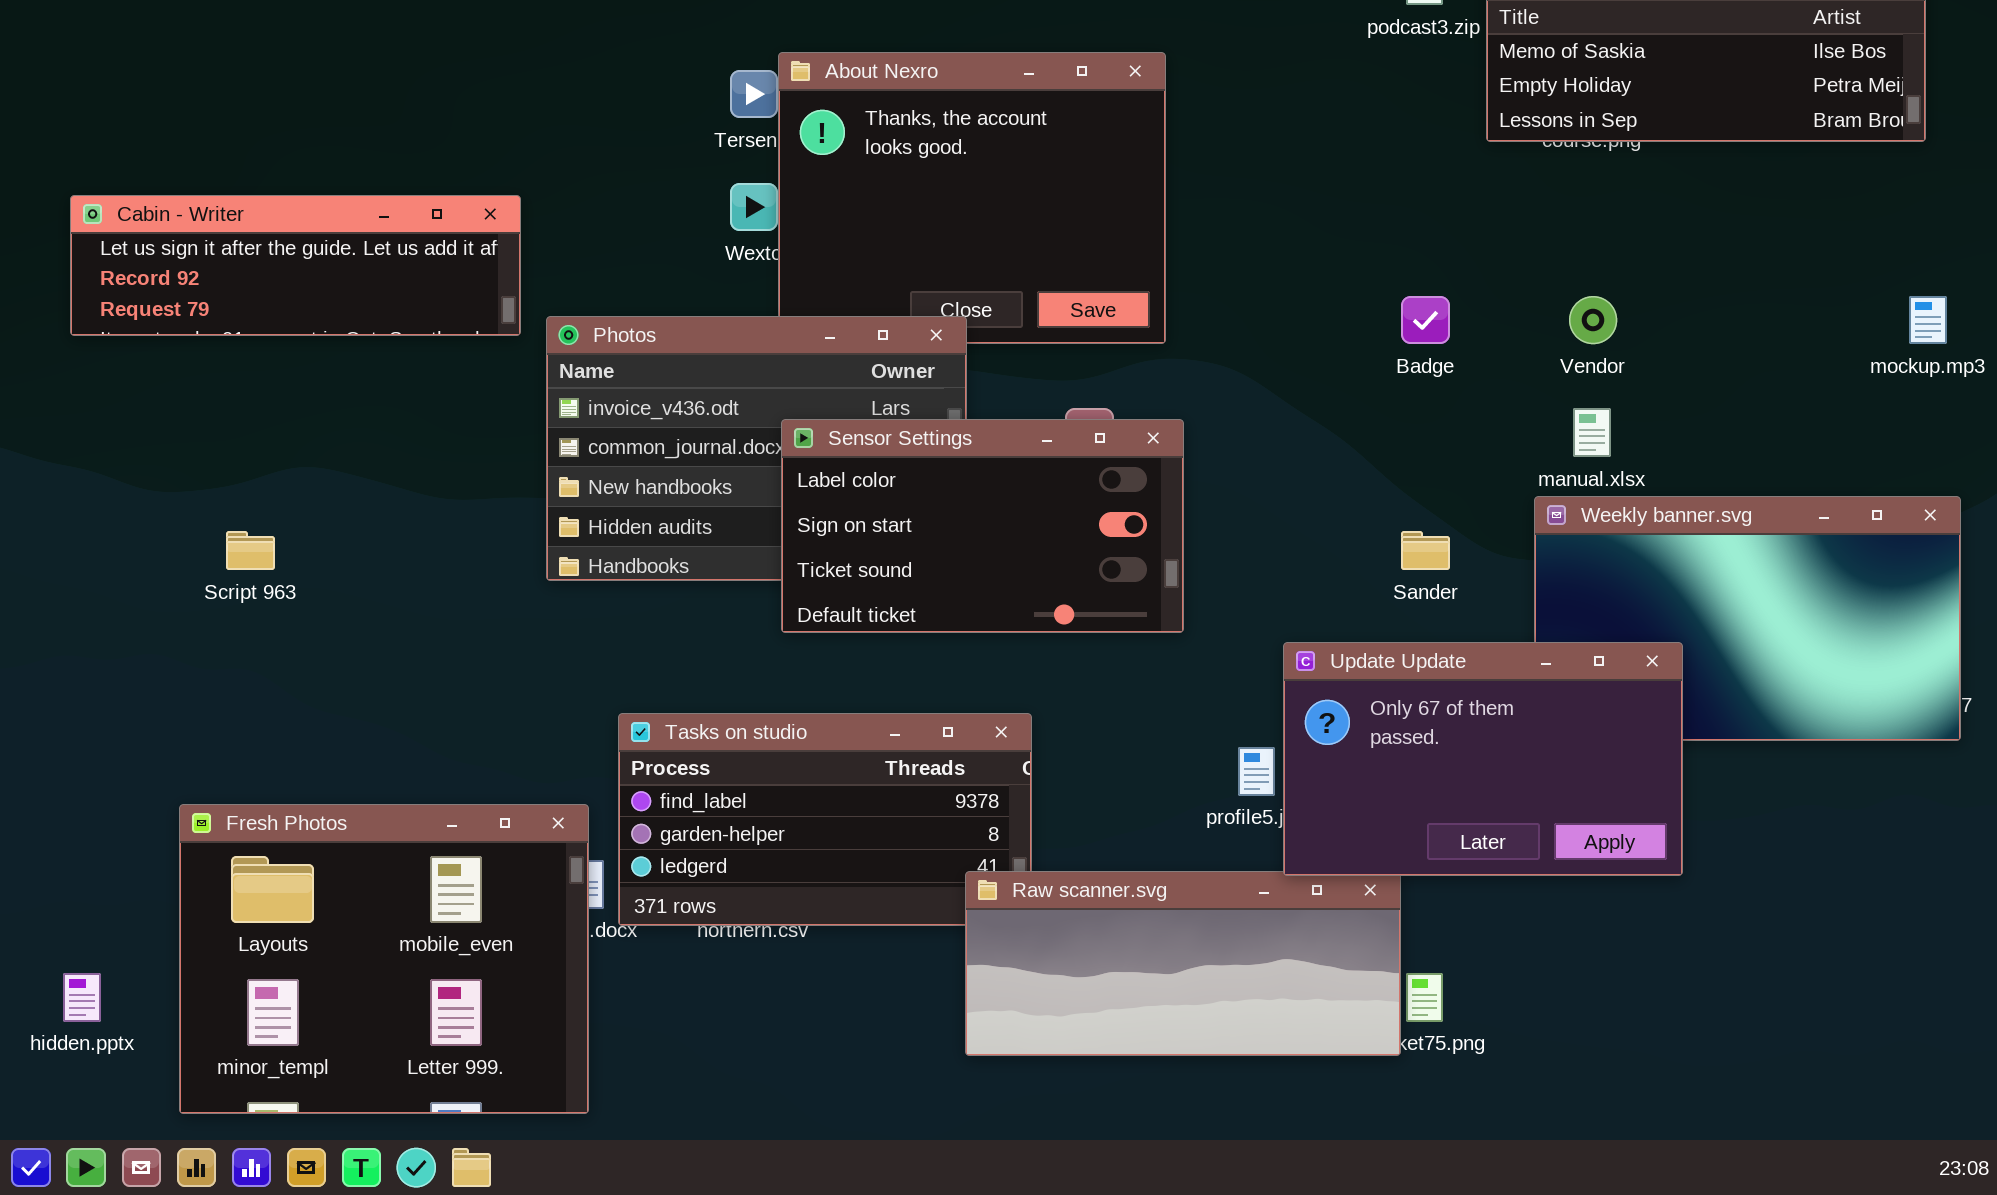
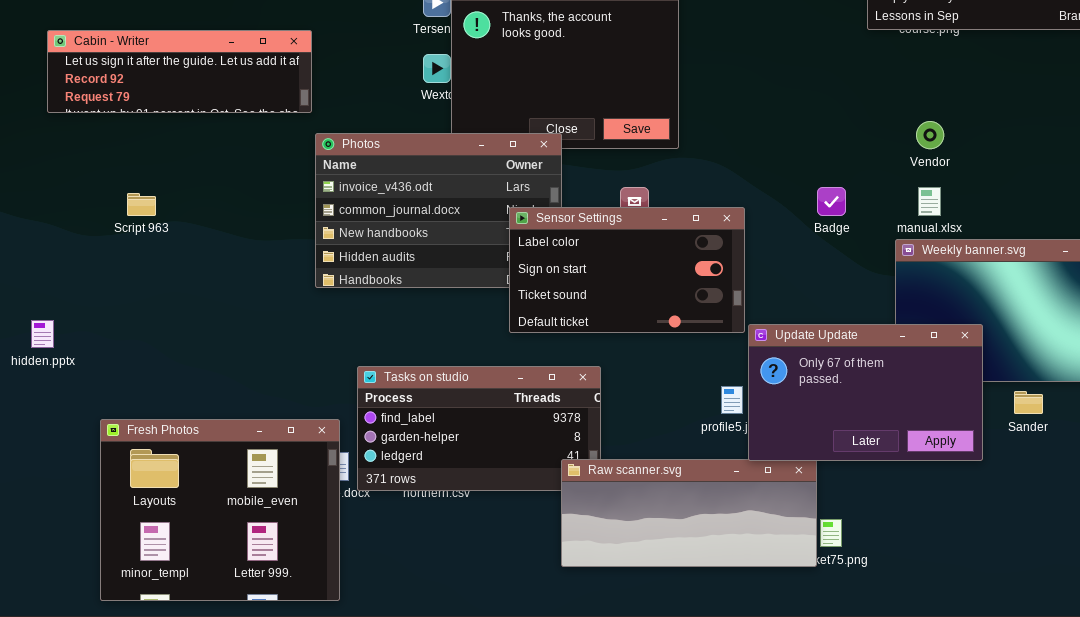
Cabin - Writer: [70,195,521,336] -> [47,30,312,113], moved
Badge: [1401,296,1450,344] -> [817,187,846,216], moved
Sensor Settings: [781,419,1184,633] -> [509,207,745,333], moved
Script 963: [226,531,275,570] -> [127,193,156,216], moved
Sander: [1401,531,1450,570] -> [1014,391,1043,414], moved
hidden.pptx: [63,973,101,1022] -> [31,320,54,348], moved

